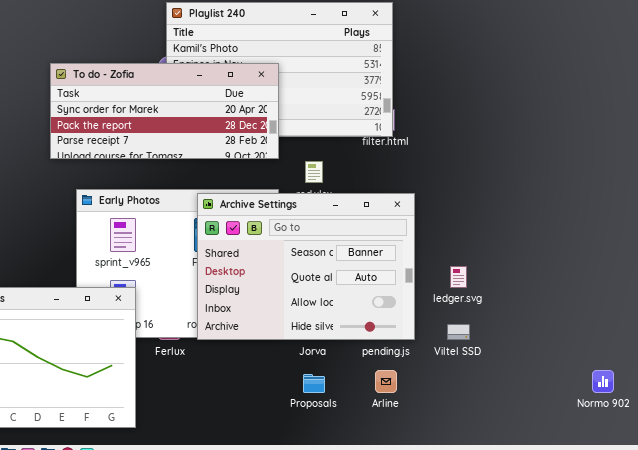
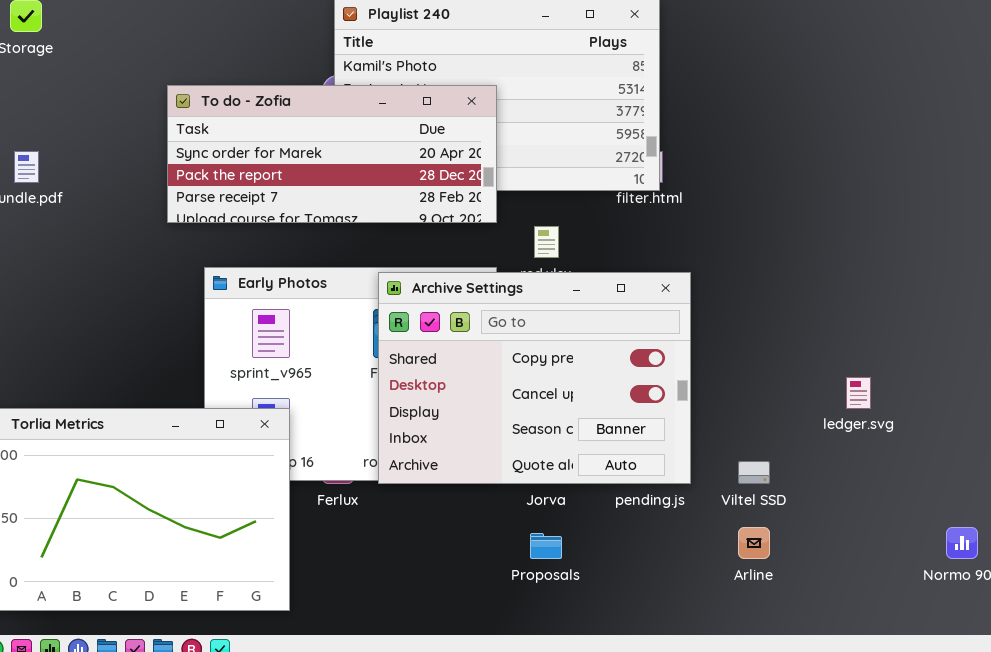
Archive Settings: [197,193,415,340] -> [378,272,691,484], scrolled up 2 rows
ledger.svg: [450,266,467,288] -> [846,377,871,409], moved
Arline: [375,370,397,393] -> [738,527,770,559], moved

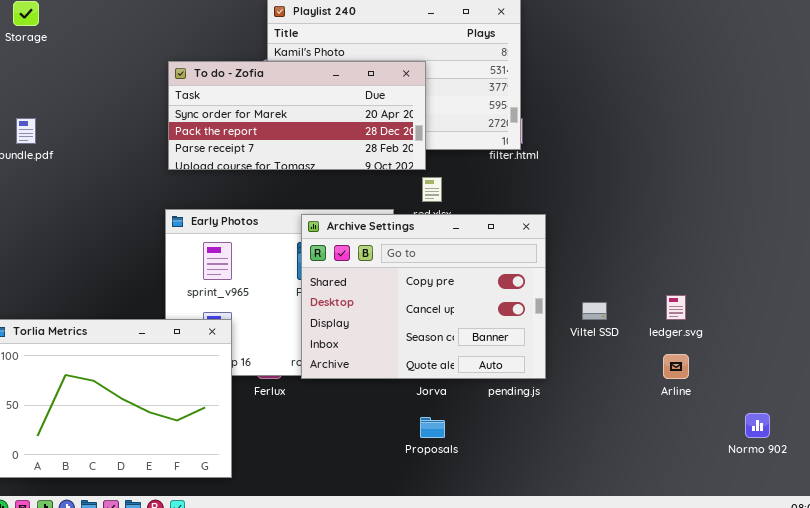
To do - Zofia: [167,85,497,223] -> [168,61,426,170], moved
Viltel SSD: [738,461,770,484] -> [582,302,607,320], moved
Arline: [738,527,770,559] -> [663,354,689,379], moved

